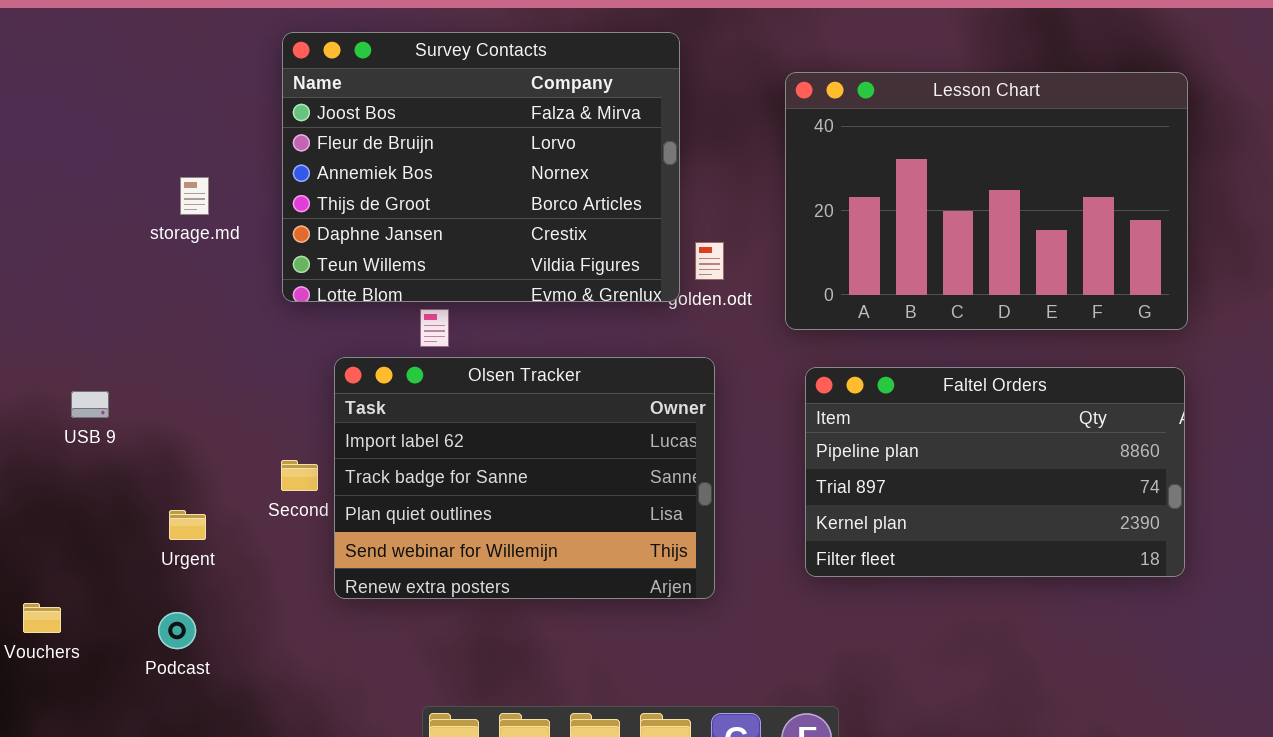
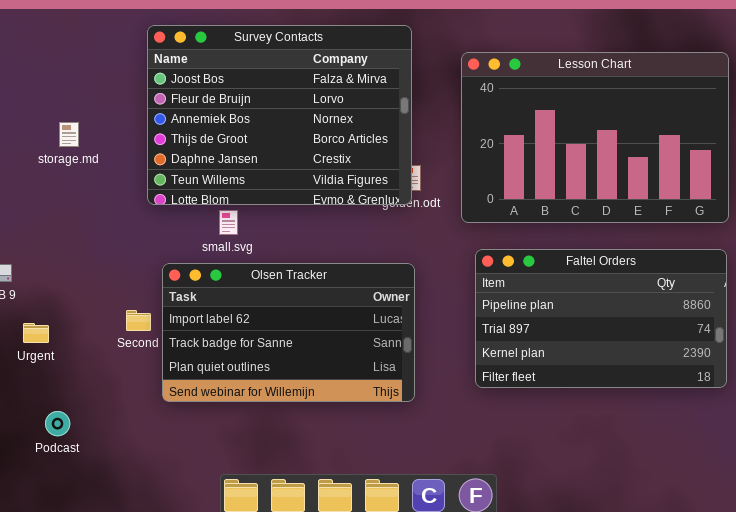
Survey Contacts: [282,32,680,302] -> [147,25,412,205], moved
Olsen Tracker: [334,357,715,599] -> [162,263,415,402], resized
Urgent: [169,510,206,540] -> [23,323,49,343], moved

